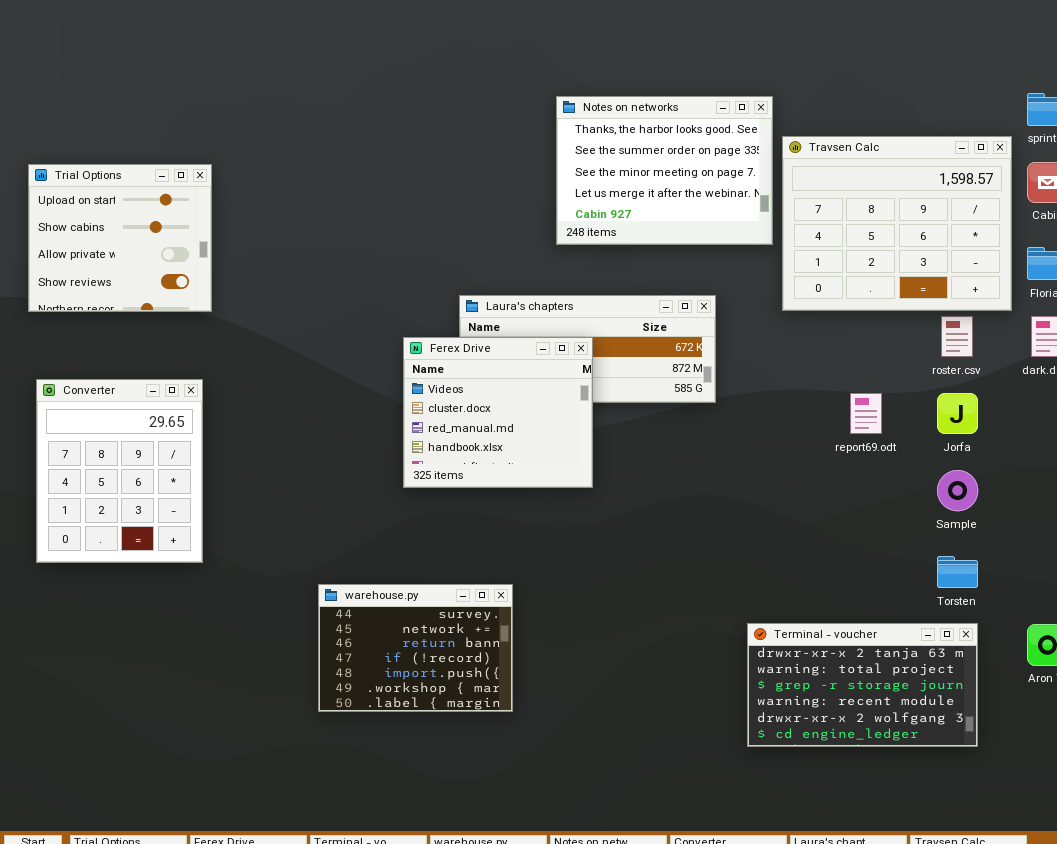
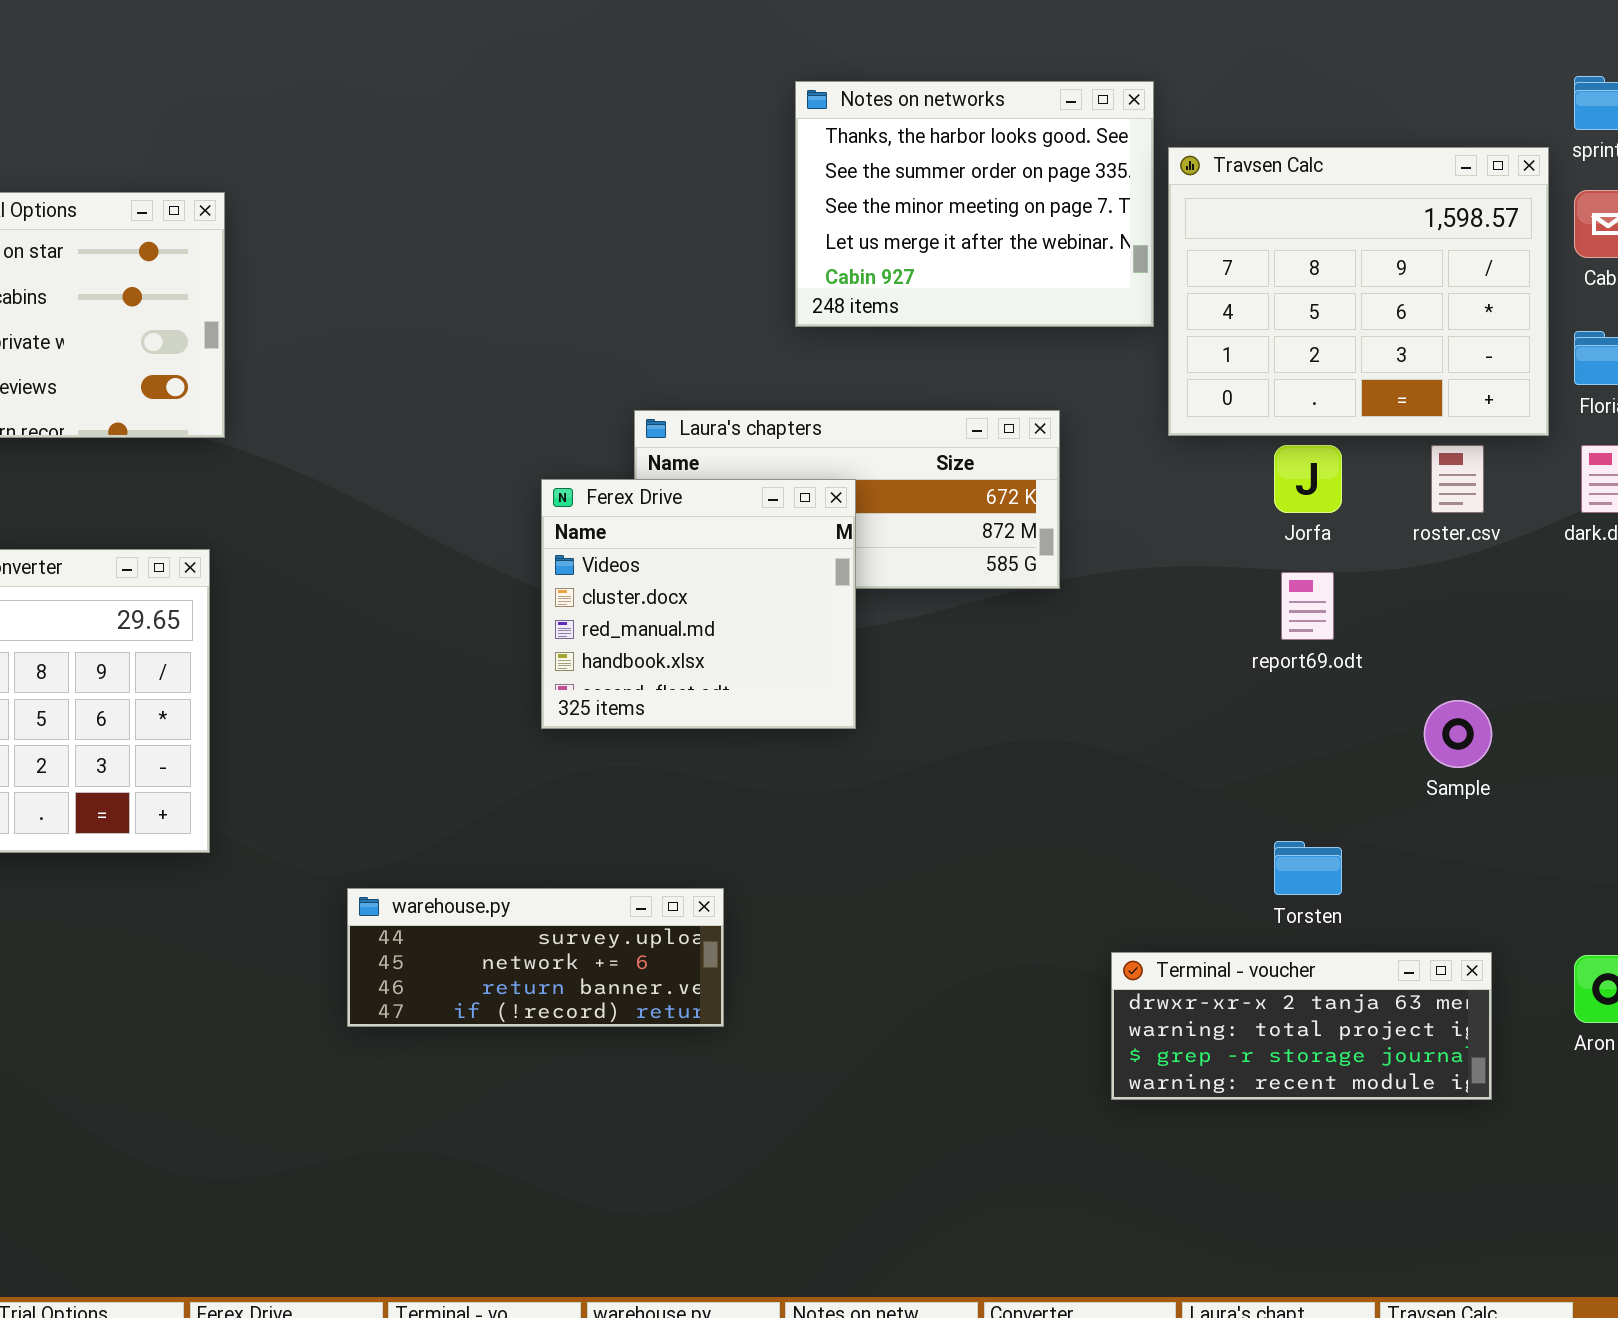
Jorfa: [937,393,978,434] -> [1274,445,1342,513], moved
Torsten: [937,556,978,588] -> [1274,841,1342,895], moved
warehouse.py: [318,584,513,712] -> [347,888,724,1027], resized
Terminal - voucher: [747,623,978,747] -> [1111,952,1492,1100], resized

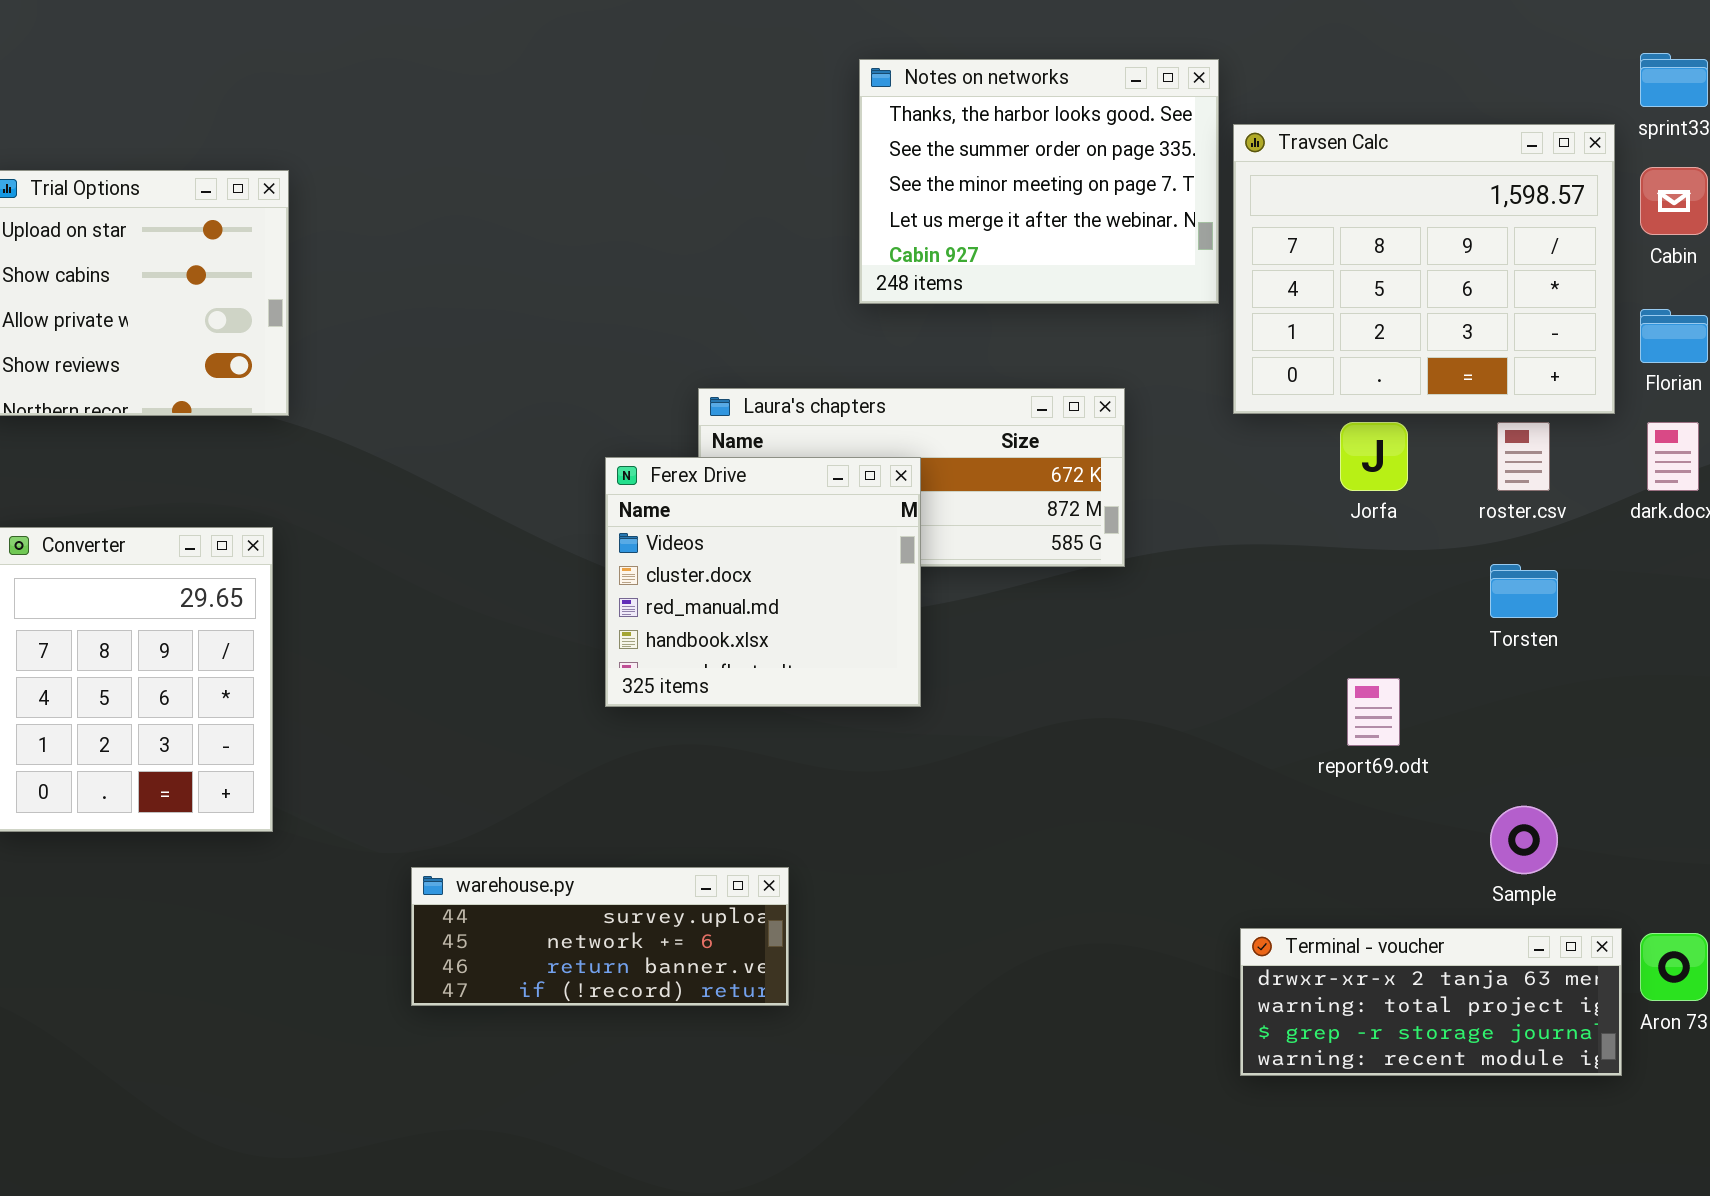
report69.odt: [1281,572,1334,640] -> [1347,678,1400,746], moved
Sample: [1424,700,1492,768] -> [1490,806,1558,874], moved
Torsten: [1274,841,1342,895] -> [1490,564,1558,618], moved
Terminal - voucher: [1111,952,1492,1100] -> [1240,928,1622,1076], moved

